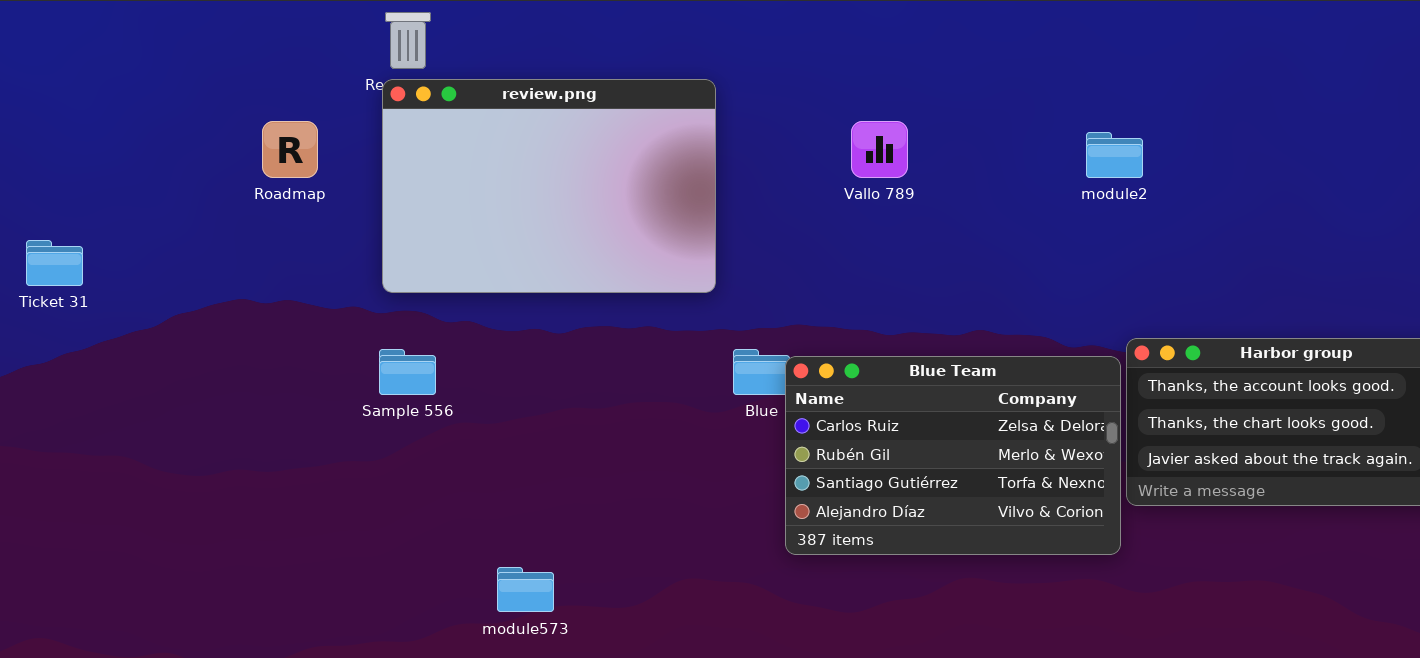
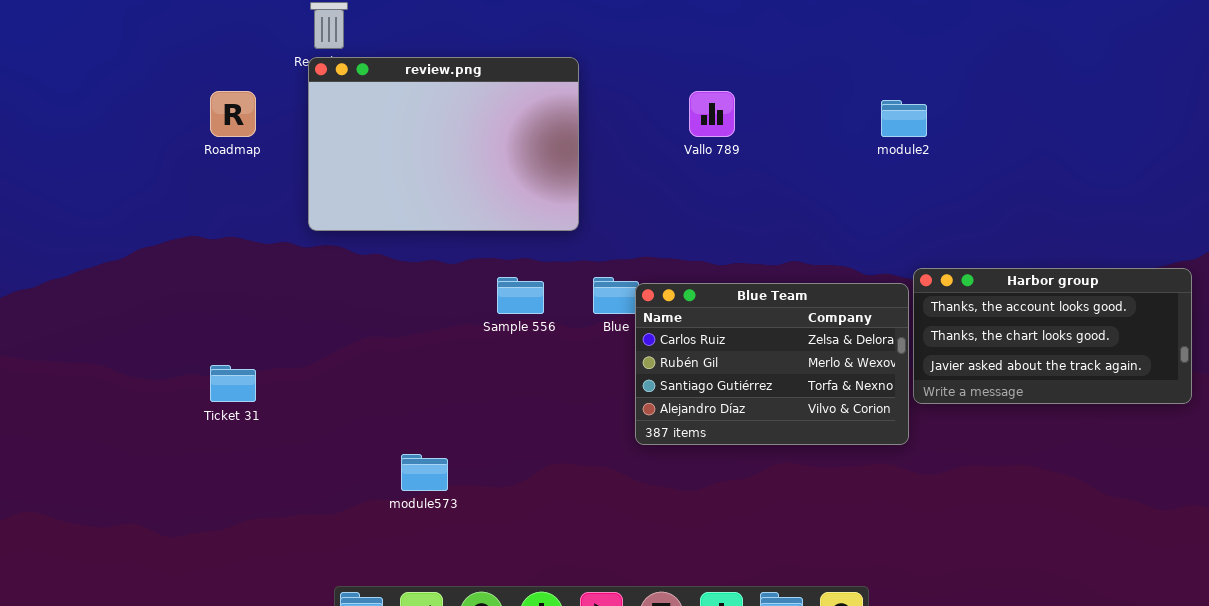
Ticket 31: [26,240,83,286] -> [210,365,256,402], moved
Sample 556: [379,349,436,395] -> [497,277,544,314], moved

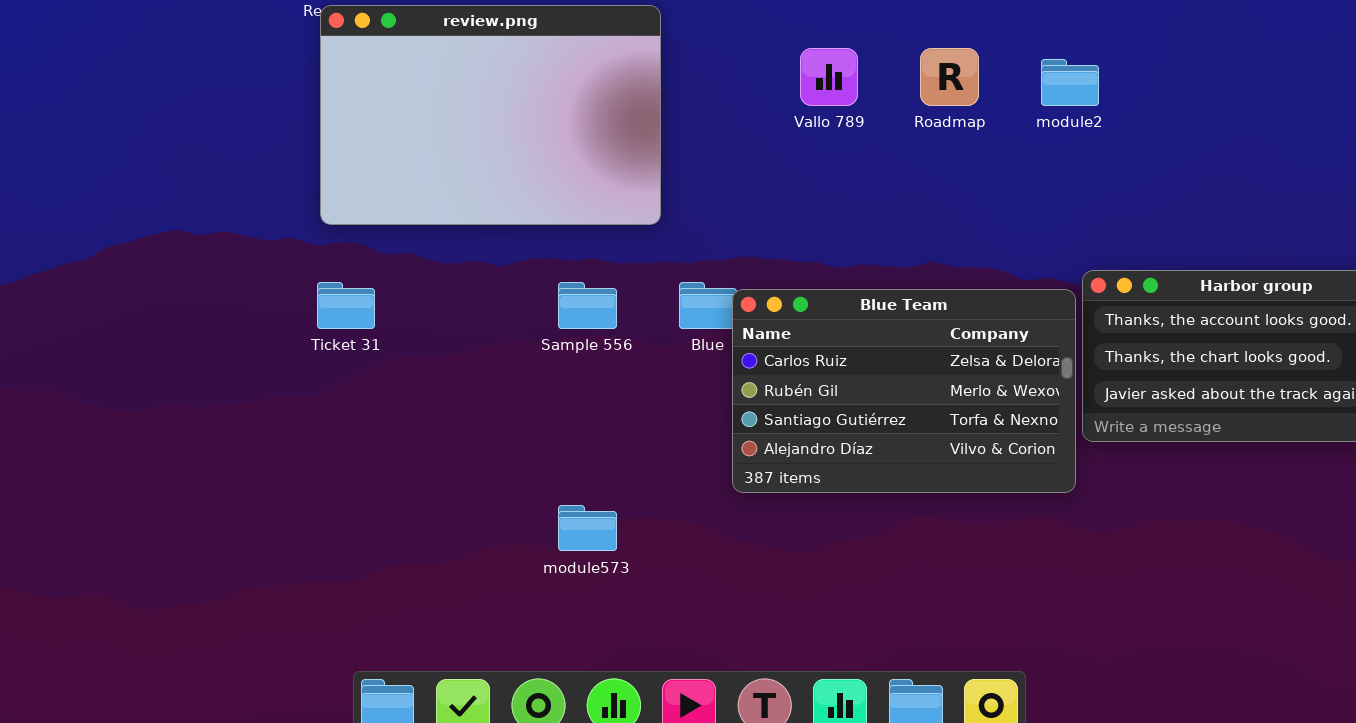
Roadmap: [210,91,256,137] -> [920,48,979,106], moved
Ticket 31: [210,365,256,402] -> [317,282,375,329], moved
module573: [401,454,448,491] -> [558,505,617,551], moved

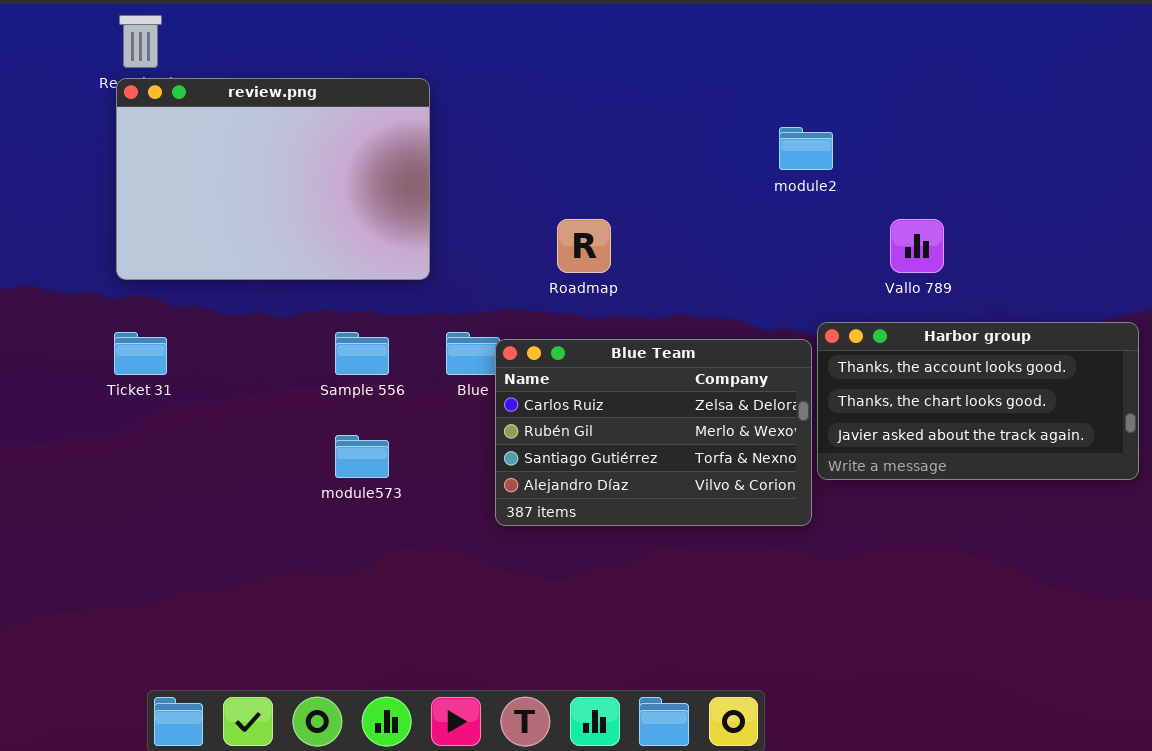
Vallo 789: [800,48,858,106] -> [890,219,944,273], moved
Roadmap: [920,48,979,106] -> [557,219,611,273], moved
module573: [558,505,617,551] -> [335,435,389,478], moved

